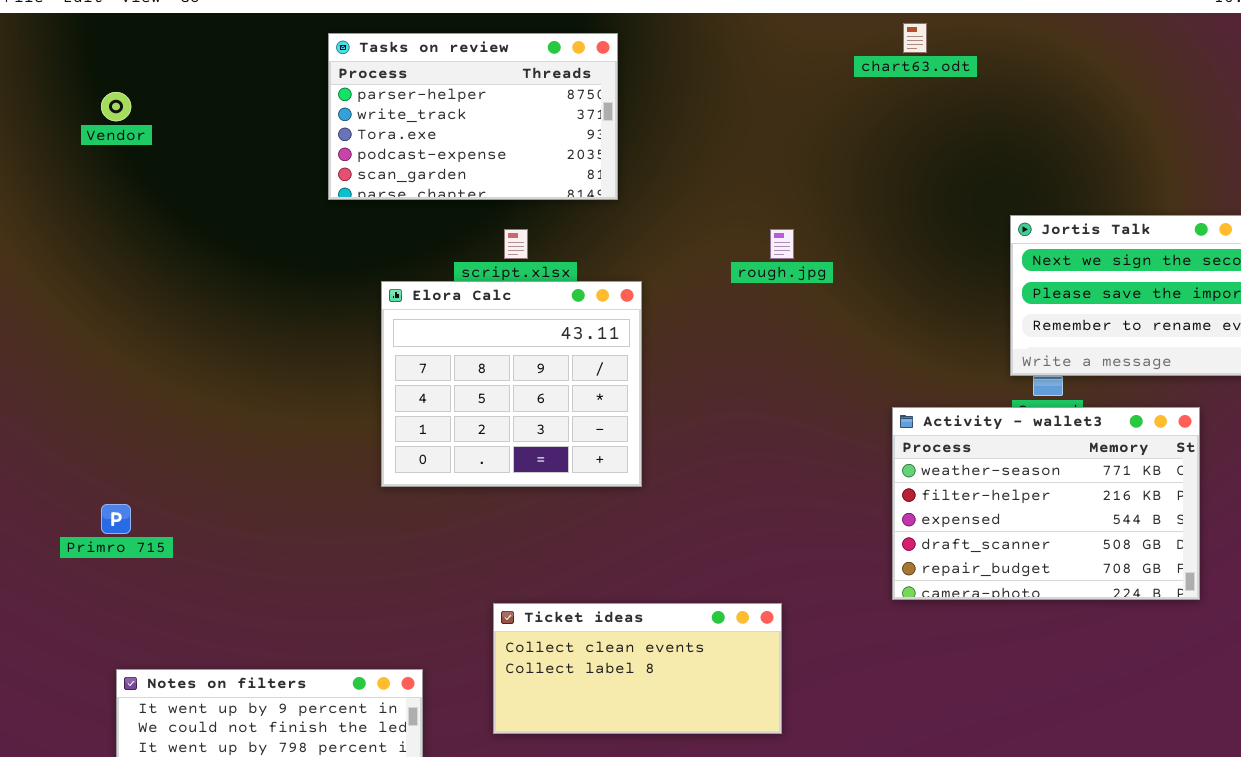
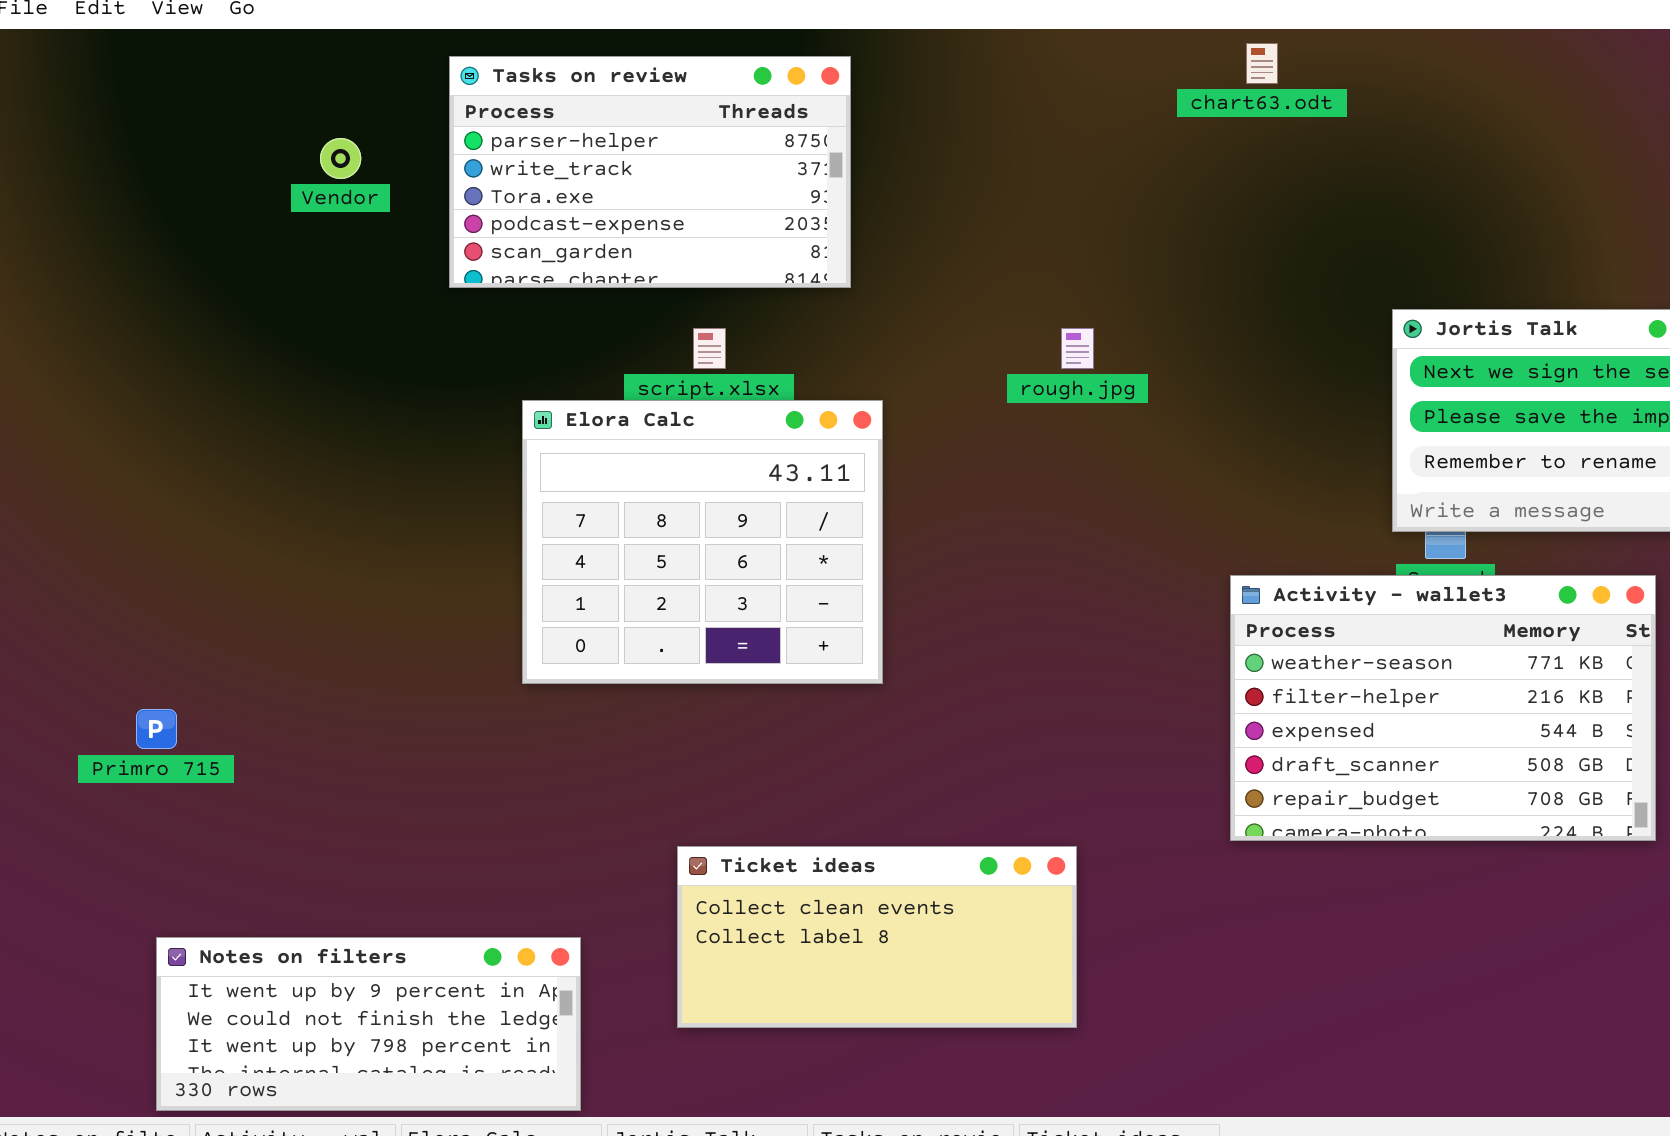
Vendor: [101,92,131,121] -> [320,138,361,179], moved

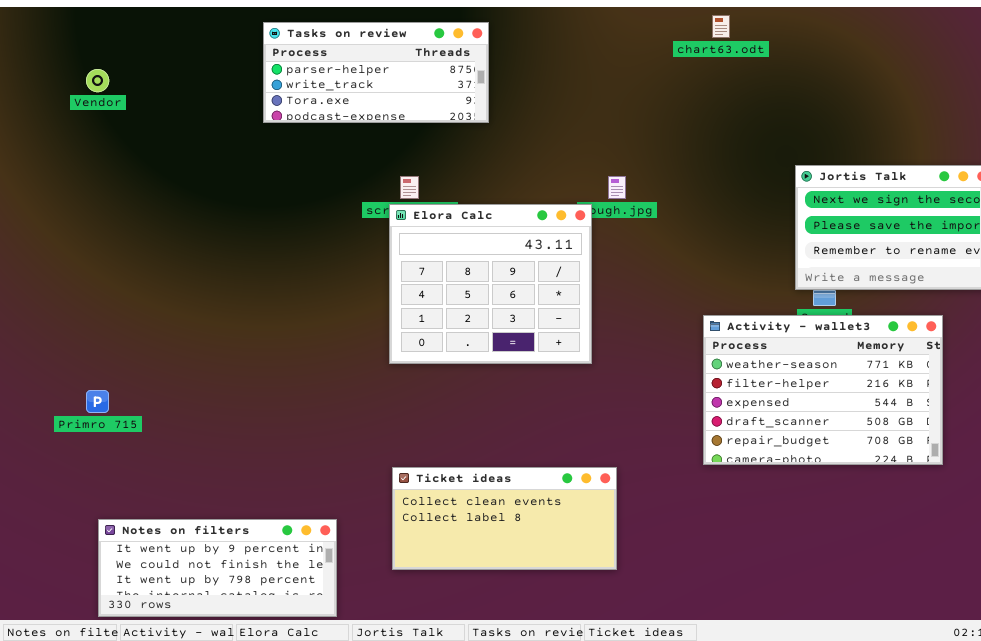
Tasks on review: [449,56,851,288] -> [263,22,489,123], resized
Vendor: [320,138,361,179] -> [86,69,109,92], moved
Elora Calc: [522,400,883,684] -> [389,204,592,364], moved

